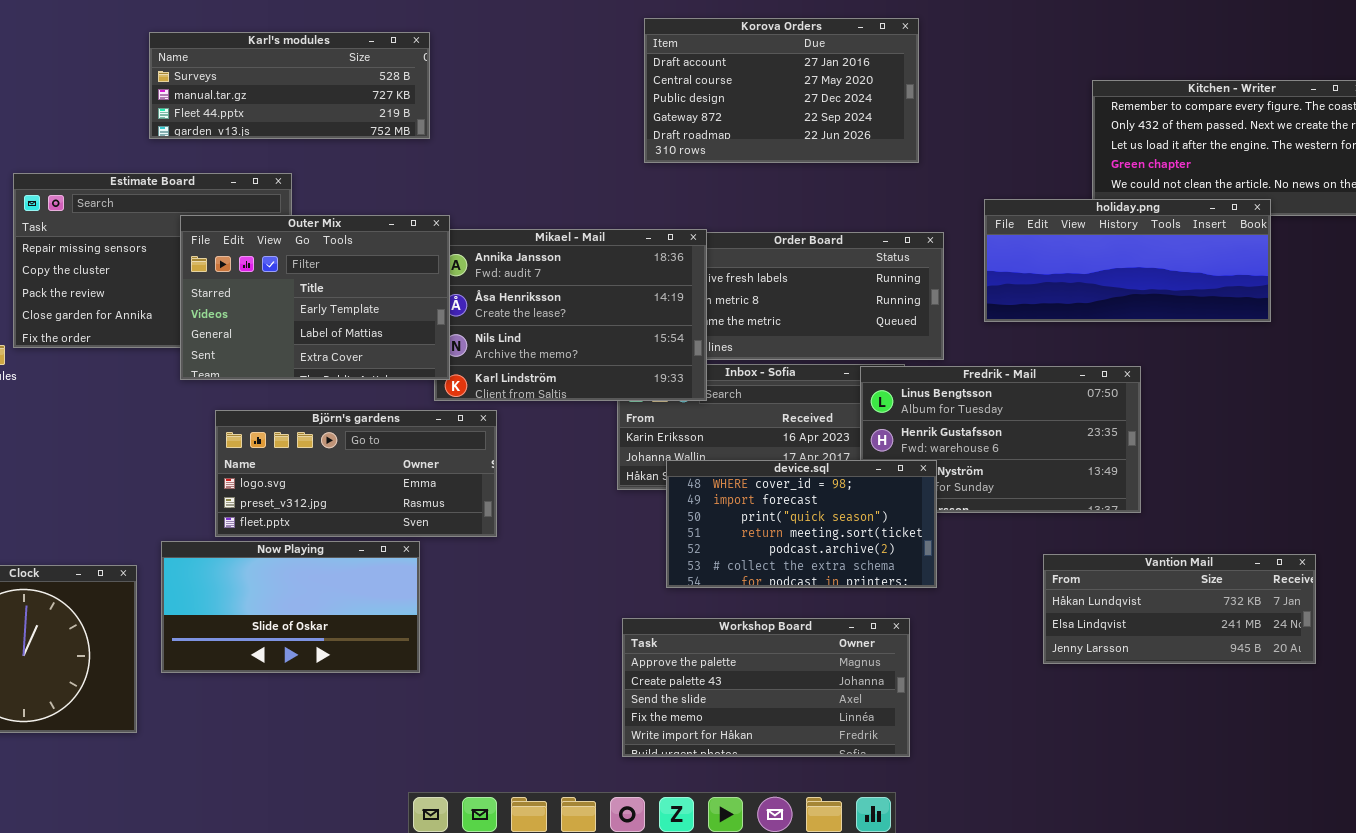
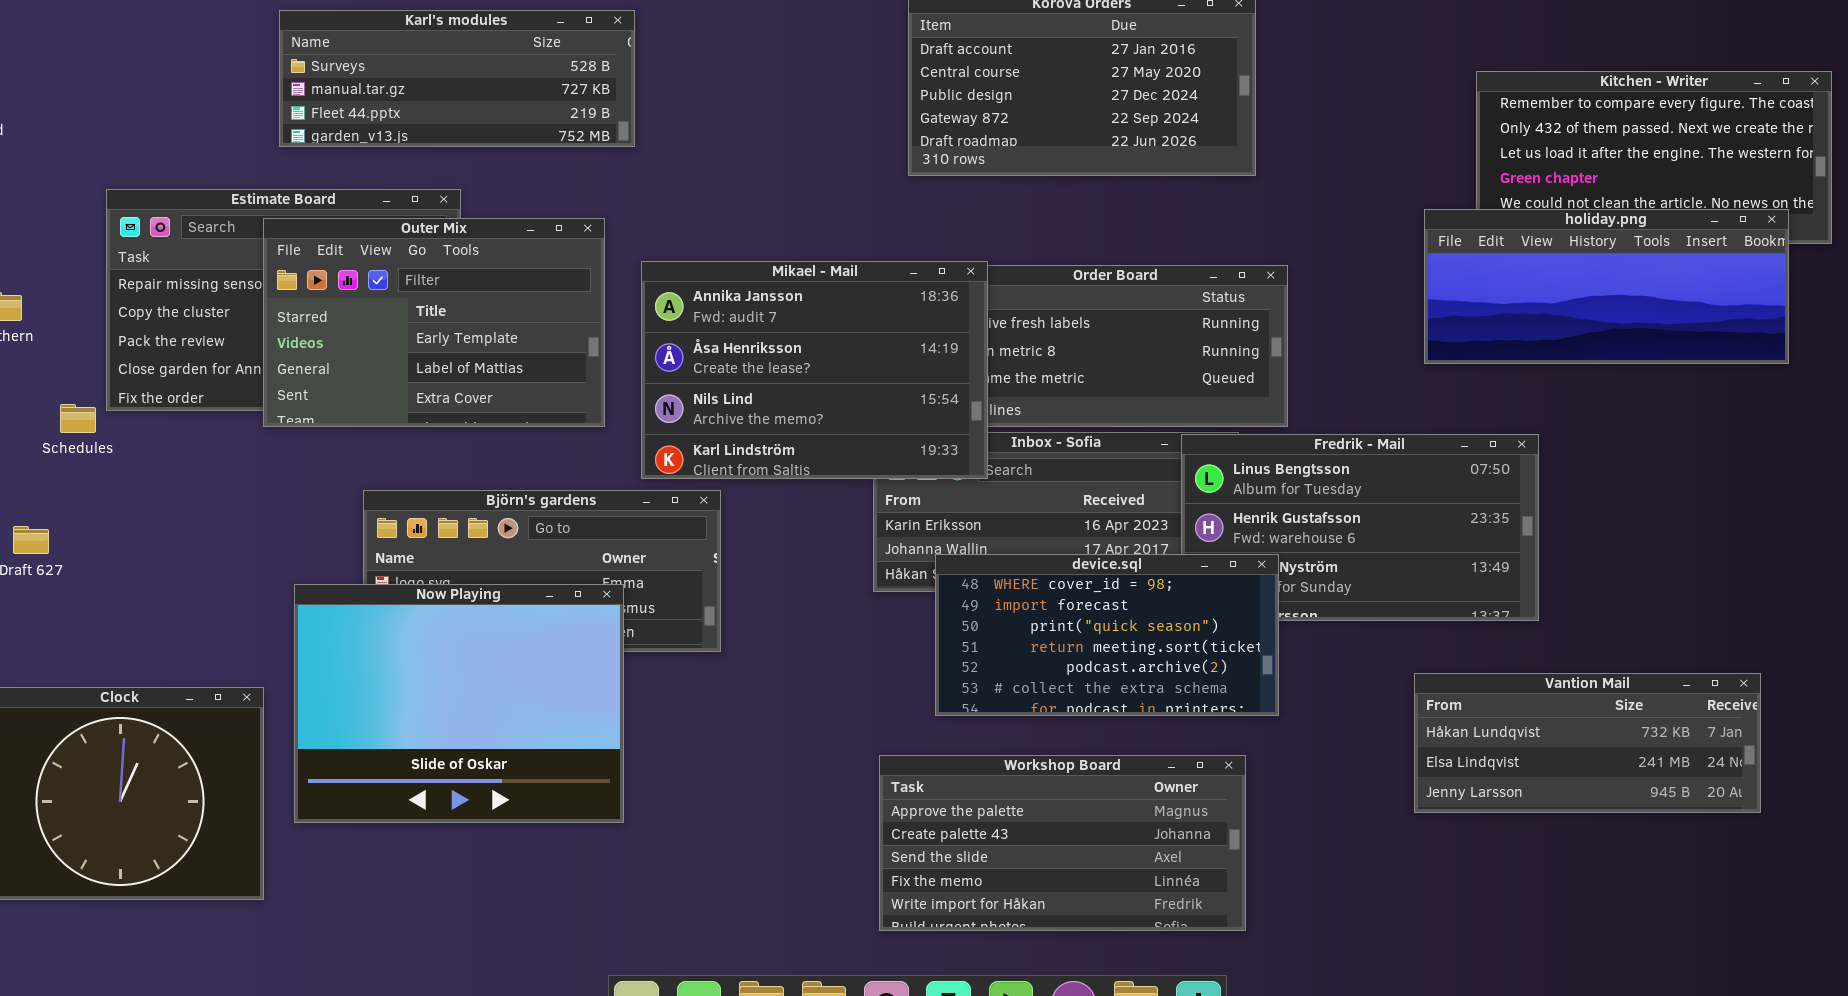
holiday.png: [984,199,1271,322] -> [1424,209,1789,364], moved
Outer Mix: [180,215,450,380] -> [263,218,605,427], moved
Now Playing: [161,541,420,673] -> [294,584,624,823], resized

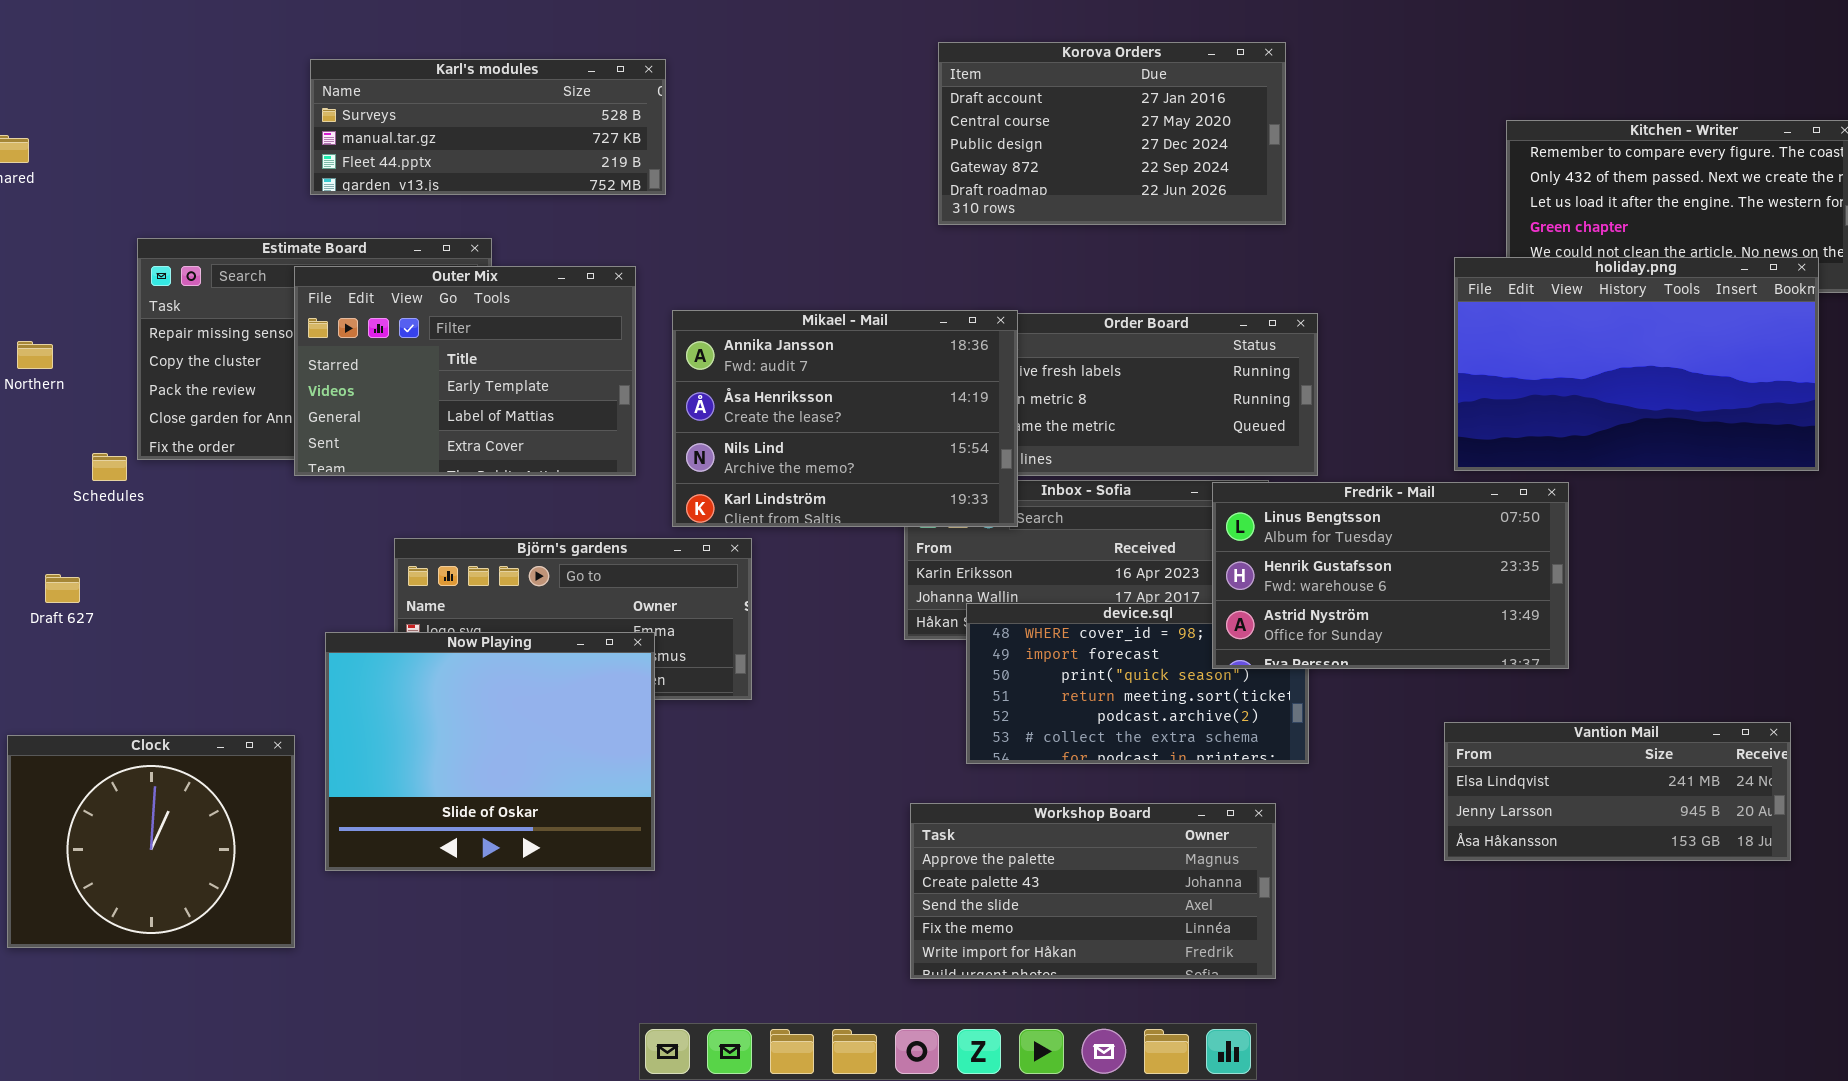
holiday.png: [1424,209,1789,364] -> [1454,257,1819,471], resized
Fredrik - Mail: [1181,434,1539,621] -> [1212,482,1569,669], raised
Vantion Mail: [1414,673,1761,813] -> [1444,722,1791,861], scrolled down 1 row

